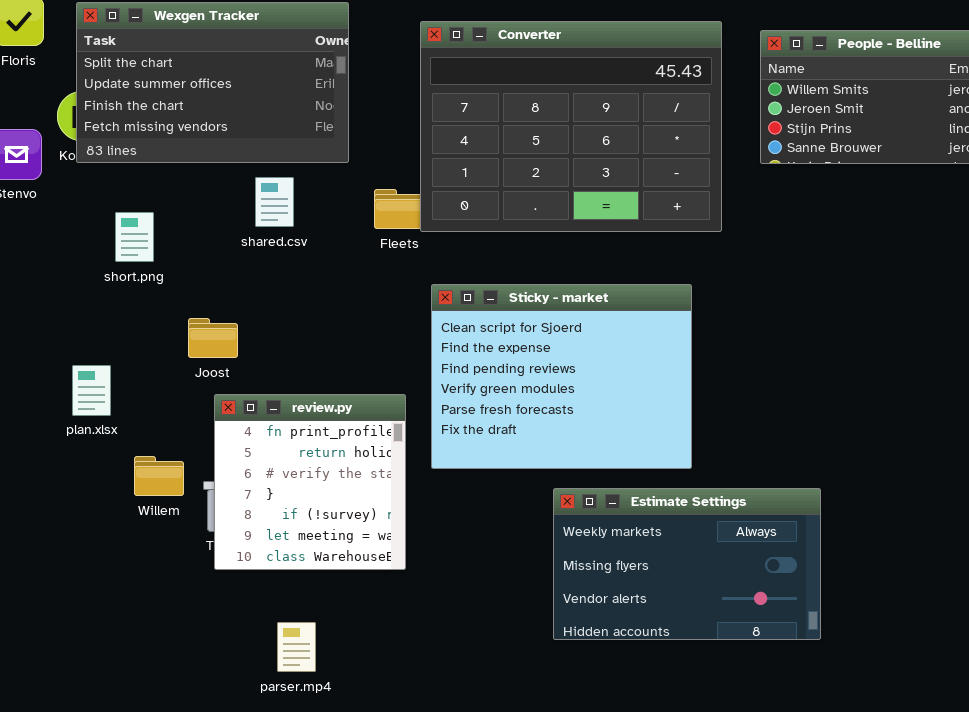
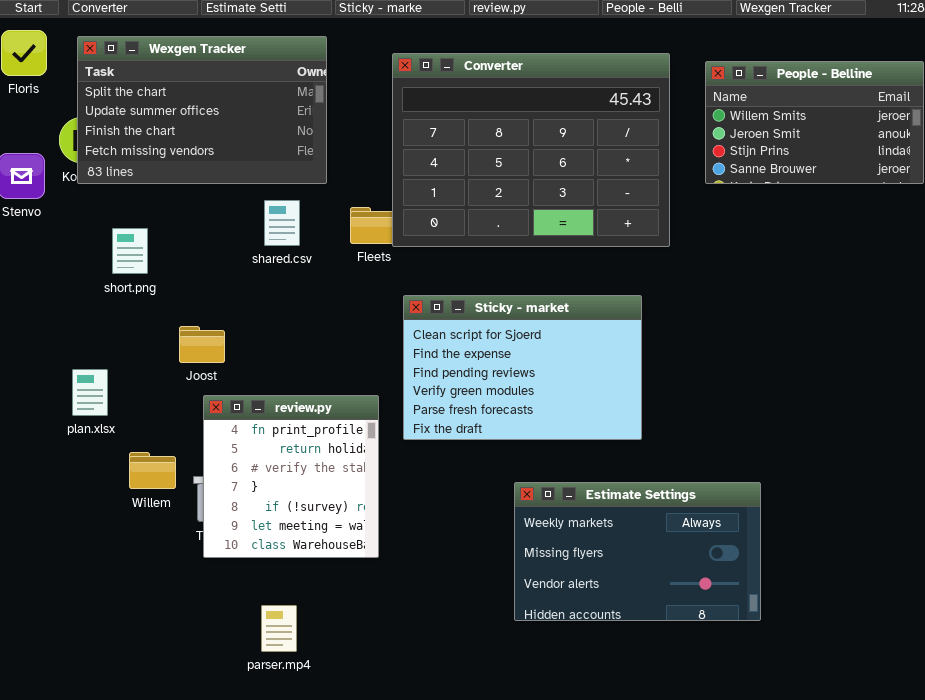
shared.csv: [255,177,294,227] -> [264,200,300,246], moved
Sticky - market: [431,284,692,469] -> [403,295,642,440], resized

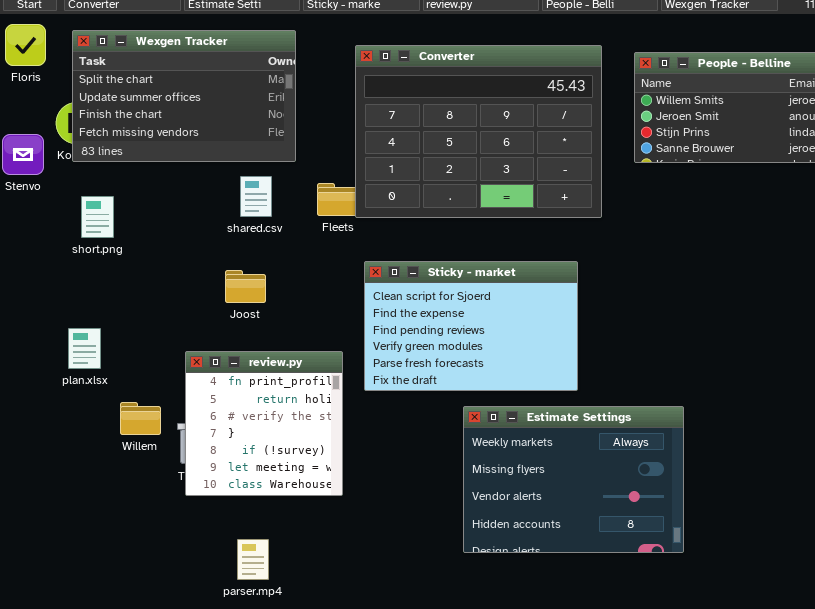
short.png: [112,228,148,274] -> [81,196,114,238], moved
Joost: [179,326,225,363] -> [225,270,266,303], moved
Estimate Settings: [514,482,761,621] -> [463,406,684,553], resized

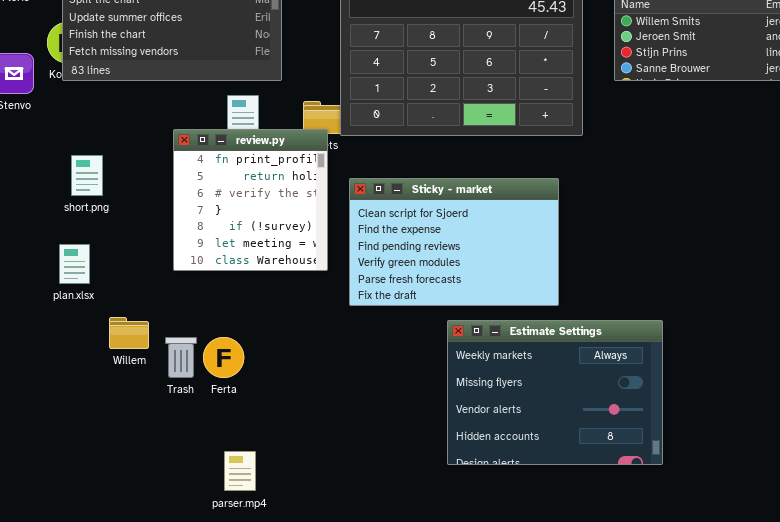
short.png: [81,196,114,238] -> [71,155,103,196], moved
review.py: [185,351,343,496] -> [173,129,328,271], moved

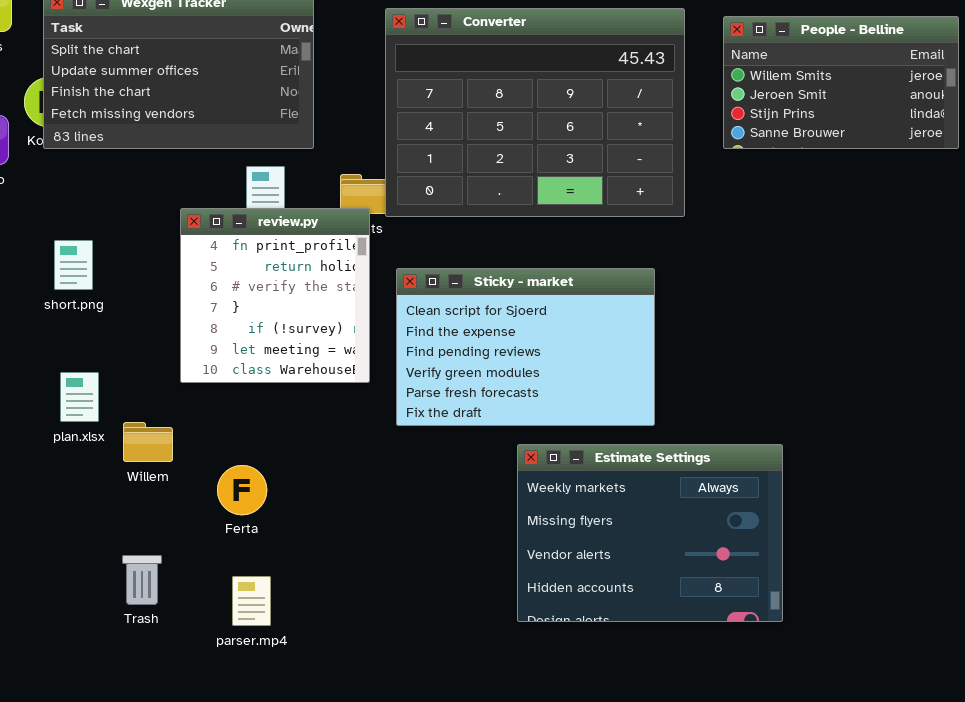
plan.xlsx: [59,244,90,284] -> [60,372,99,422], moved
Willem: [109,317,149,349] -> [123,422,173,462], moved
Trash: [165,337,197,378] -> [122,555,162,605], moved
parser.mp4: [224,451,256,491] -> [232,576,271,626], moved

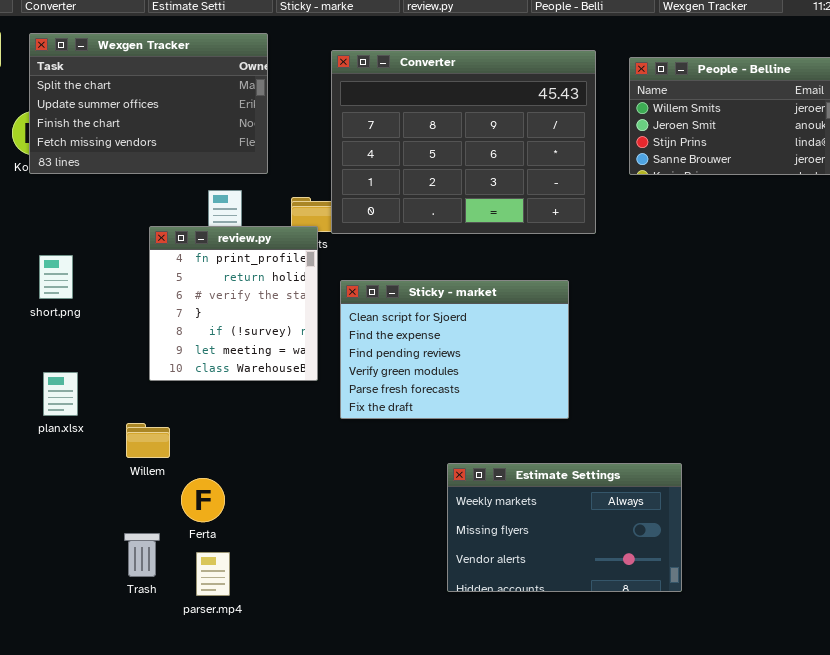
Willem: [123,422,173,462] -> [126,423,170,458], moved
Estimate Settings: [517,444,783,622] -> [447,463,682,592], resized
Ferta: [217,465,267,515] -> [181,478,225,522], moved
Trash: [122,555,162,605] -> [124,533,160,577], moved

